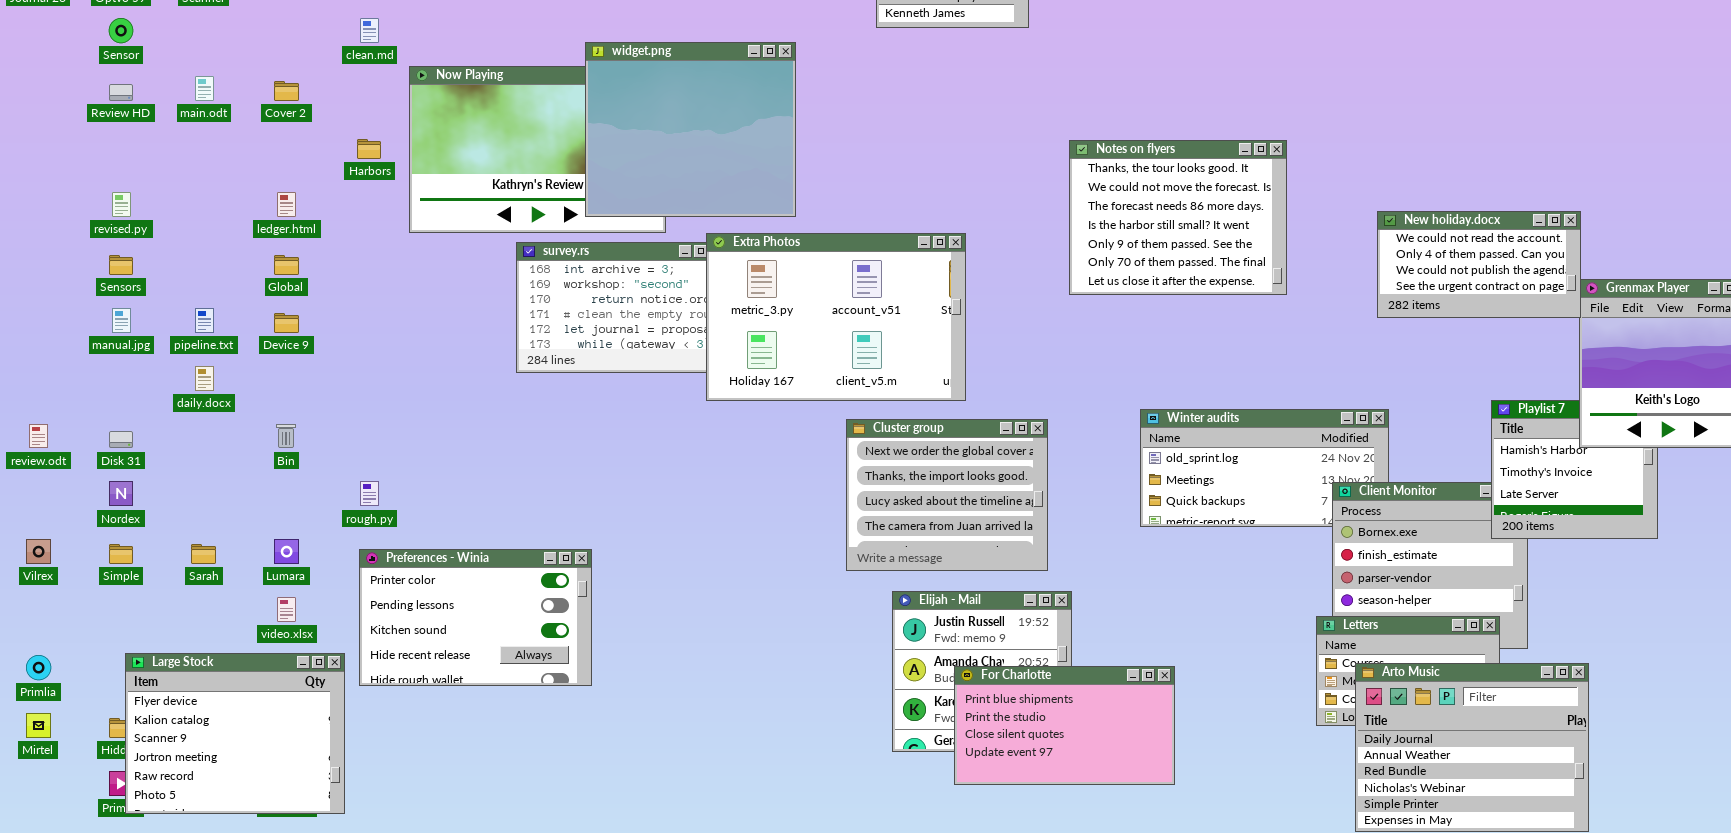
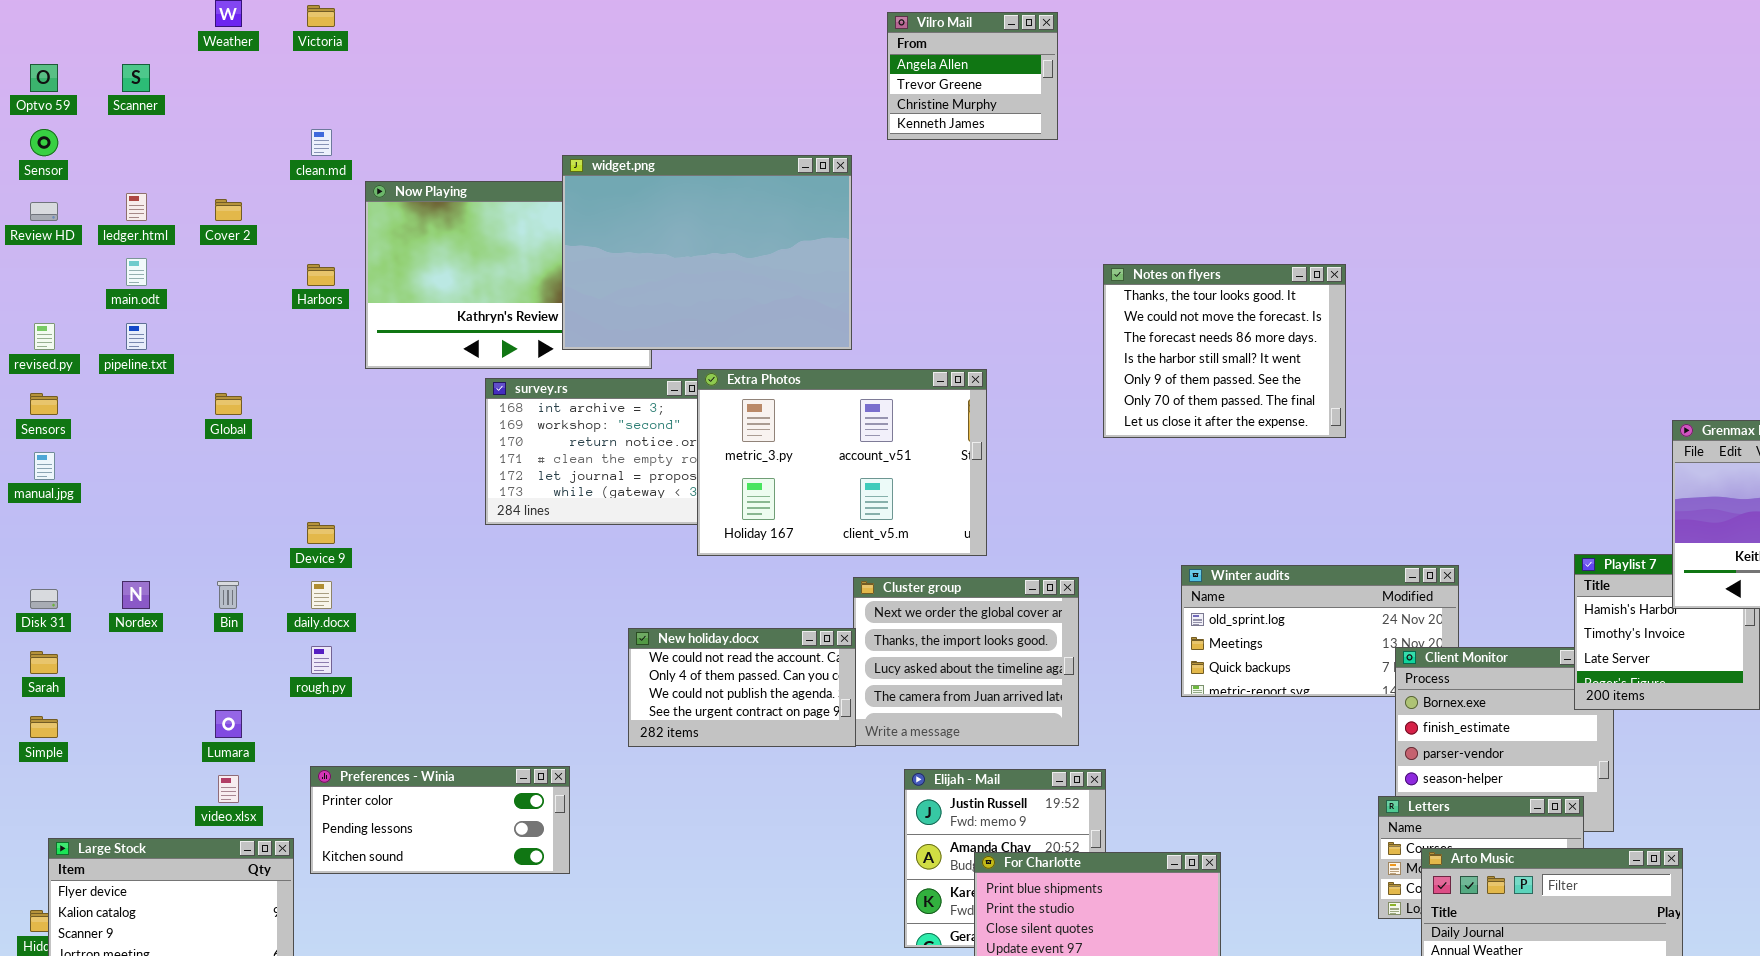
widget.png: [585,42,796,217] -> [562,155,852,350], resized
main.odt: [195,76,214,101] -> [126,258,147,286], moved
ledger.html: [277,192,296,217] -> [126,193,147,221], moved
New holiday.docx: [1377,211,1581,318] -> [628,628,856,747], moved
pipeline.txt: [195,308,214,333] -> [126,323,147,350], moved
Device 9: [274,313,299,333] -> [307,522,335,544], moved
daily.docx: [195,366,214,391] -> [311,581,332,609], moved
Nordex: [109,481,133,506] -> [122,581,150,609], moved
Sarah: [191,544,216,564] -> [30,651,58,674], moved
Preferences - Winia: [359,549,592,686] -> [310,766,570,874], resized

